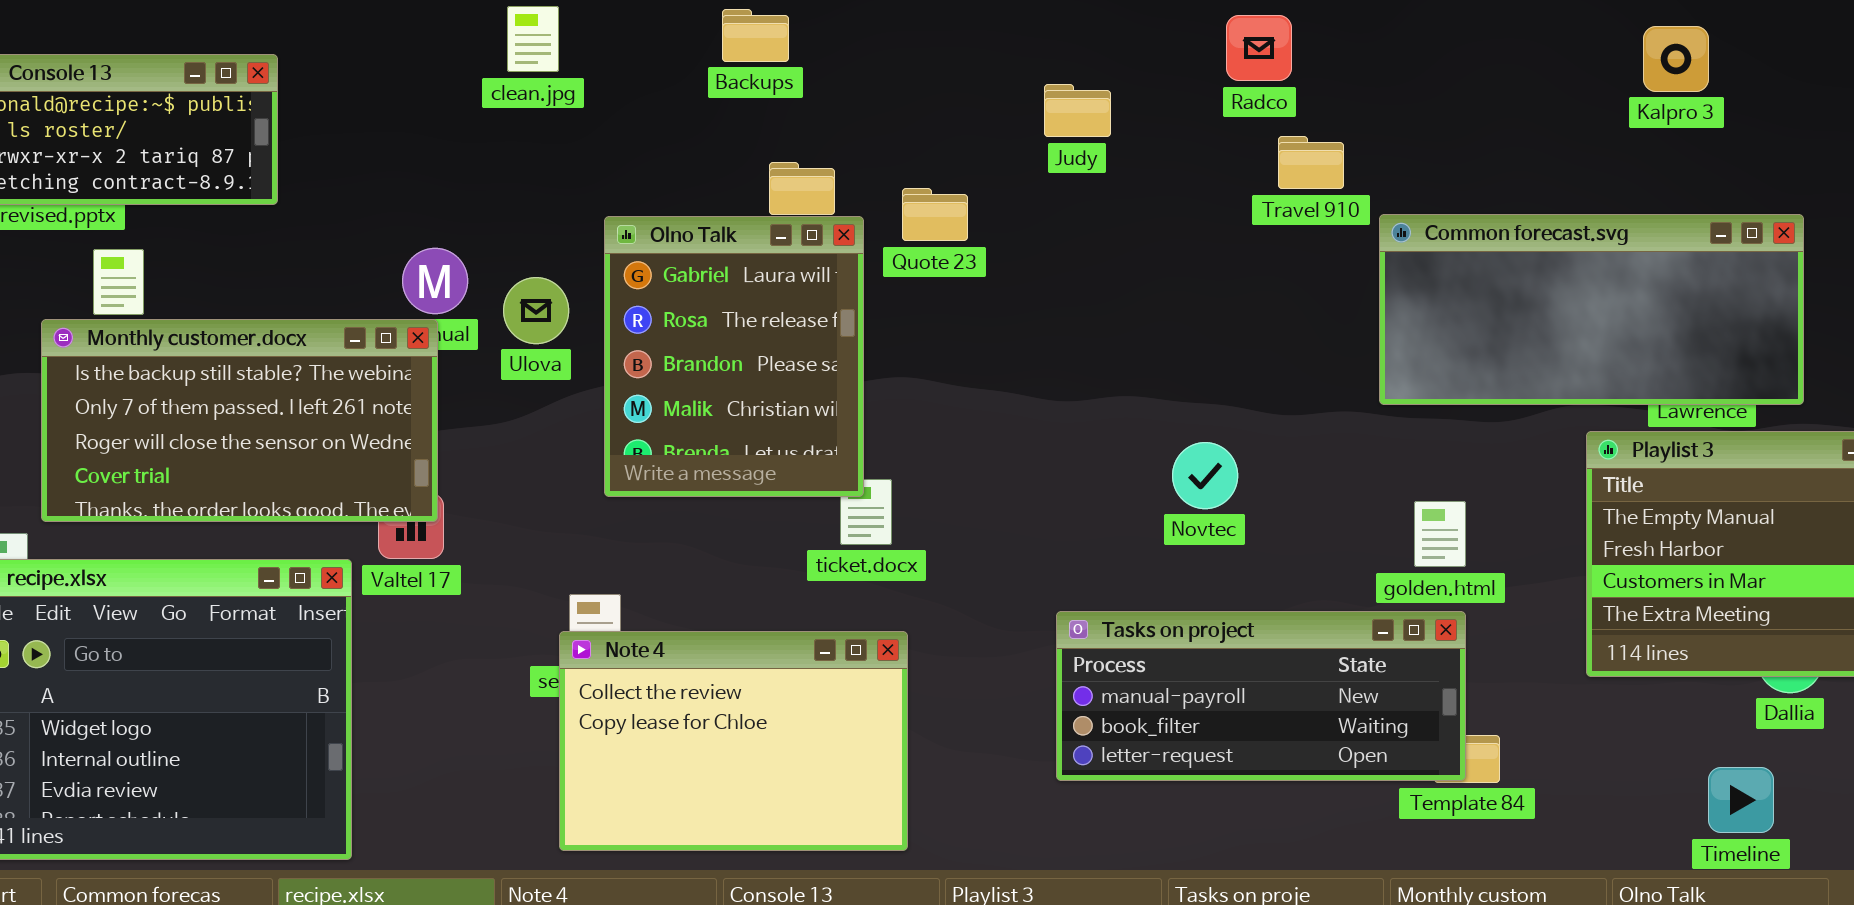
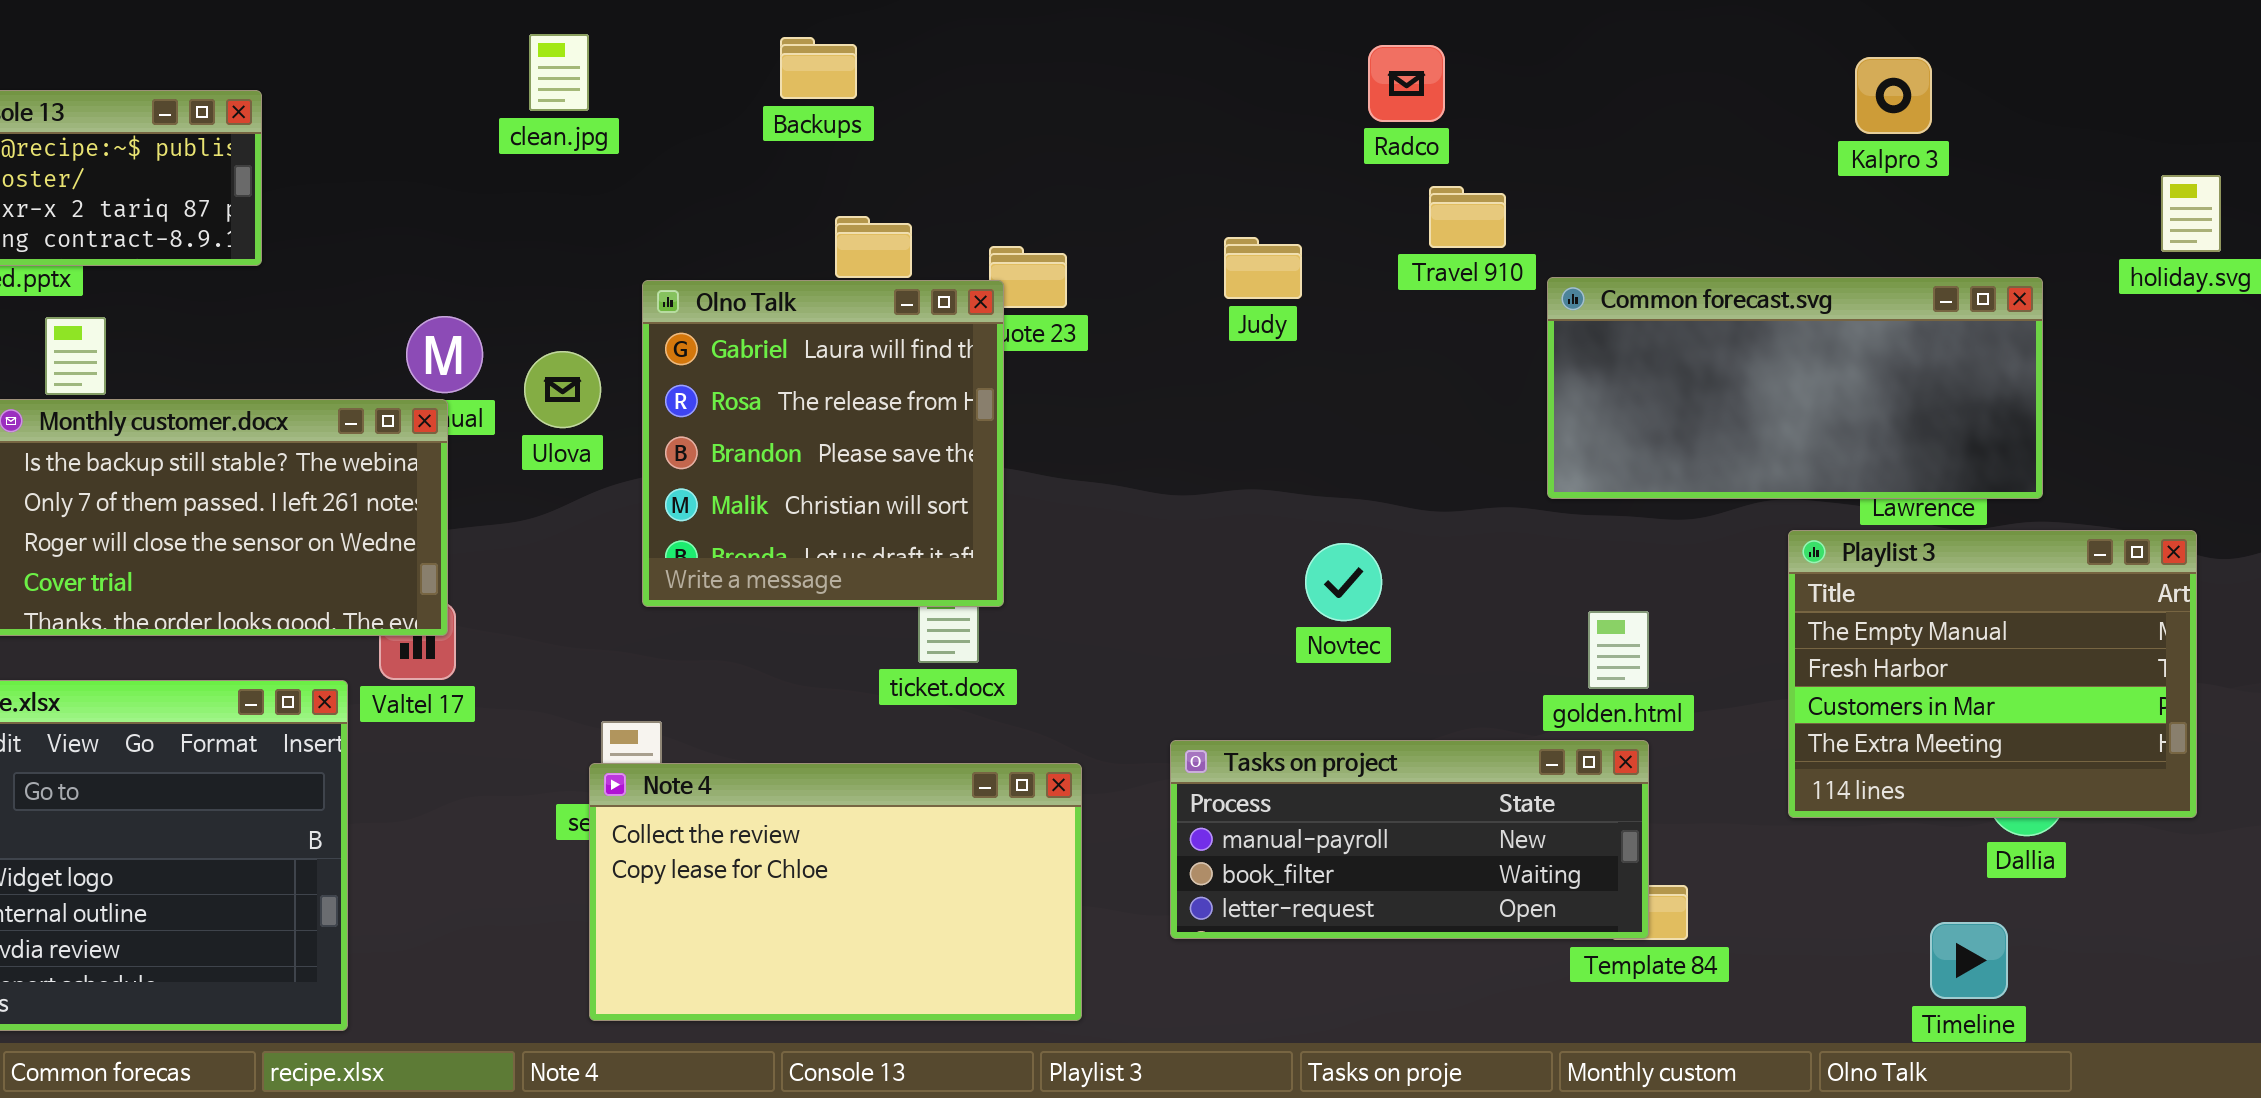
Judy: [1044,84,1111,137] -> [1224,237,1302,299], moved
Olno Talk: [604,216,864,497] -> [642,280,1004,607], resized
Note 4: [559,631,908,851] -> [589,763,1082,1021], resized

